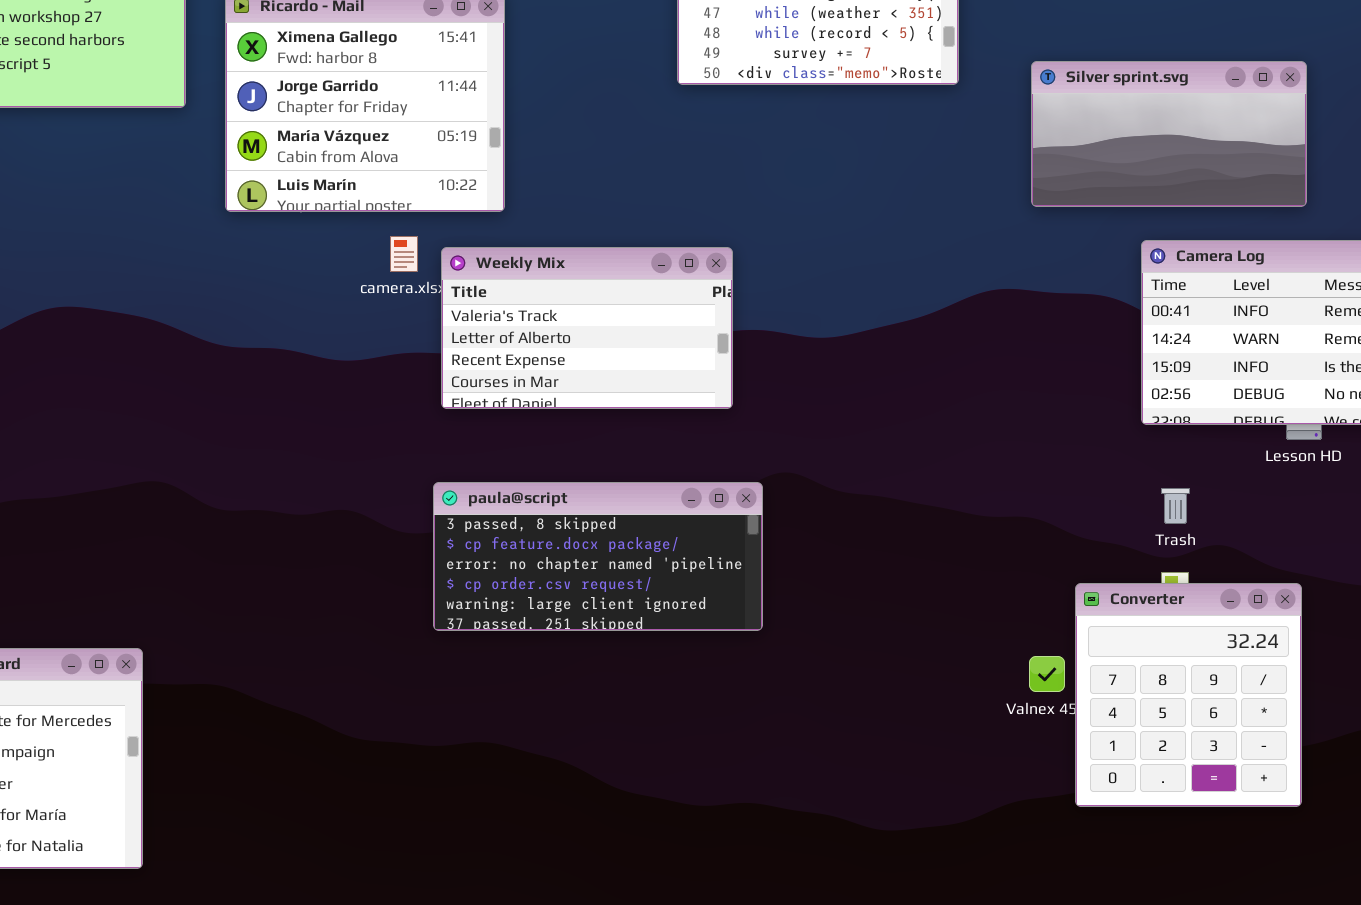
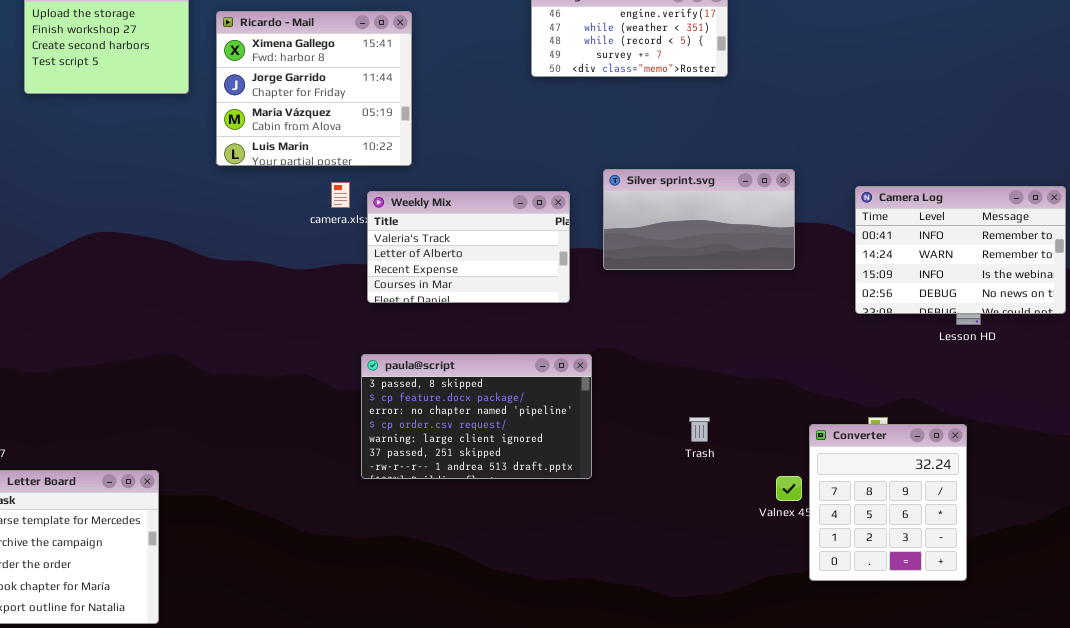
Silver sprint.svg: [1031,61,1307,207] -> [603,169,795,270], moved
paula@script: [433,482,763,631] -> [361,354,592,479], resized
Trash: [1161,488,1190,524] -> [689,417,710,442], moved

